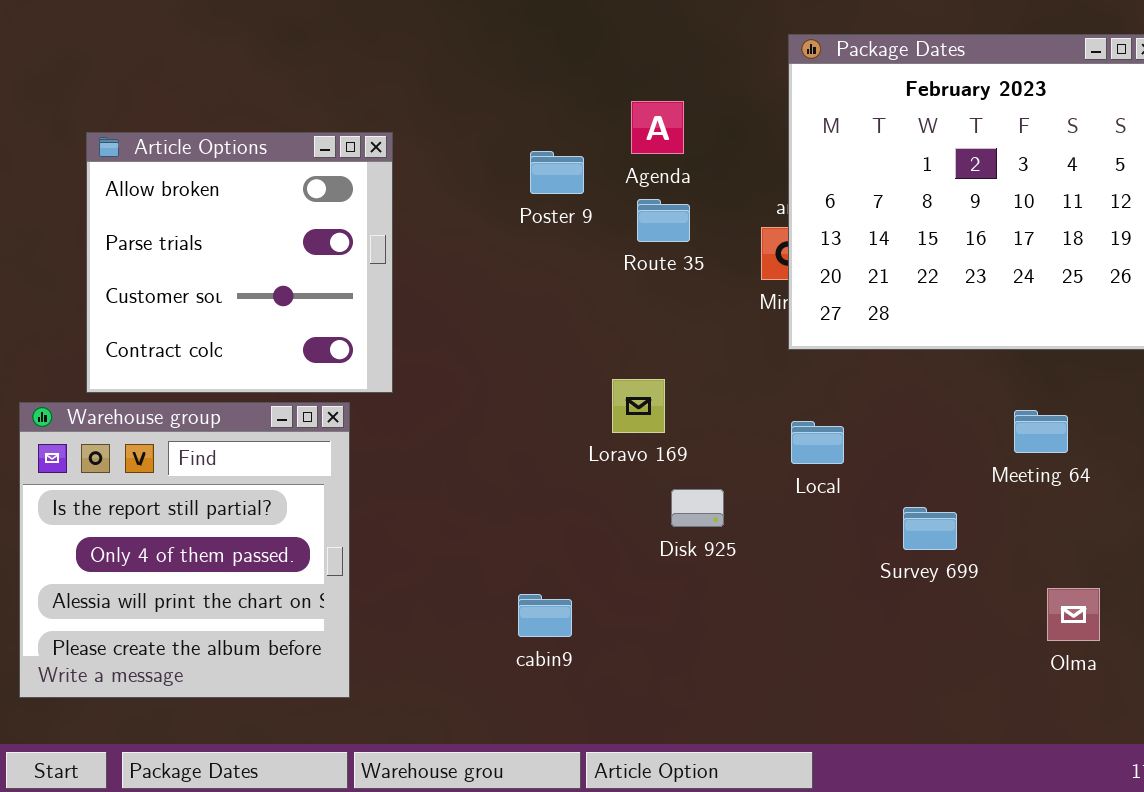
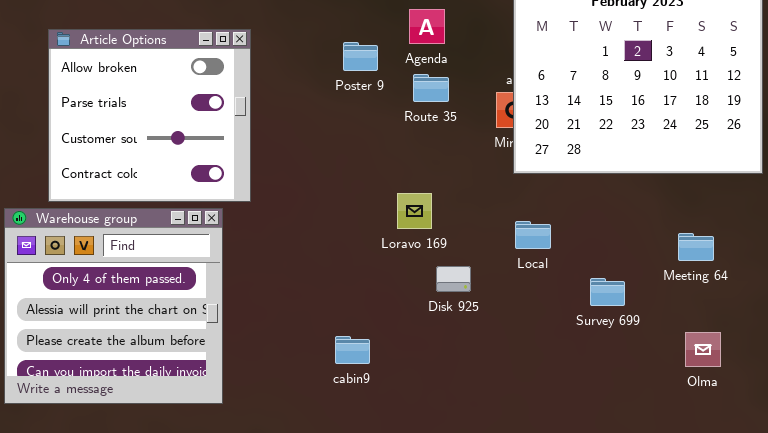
Warehouse group: [19,402,350,698] -> [4,208,223,404], scrolled down 1 row
Meeting 64: [1014,410,1068,453] -> [678,233,714,261], moved

